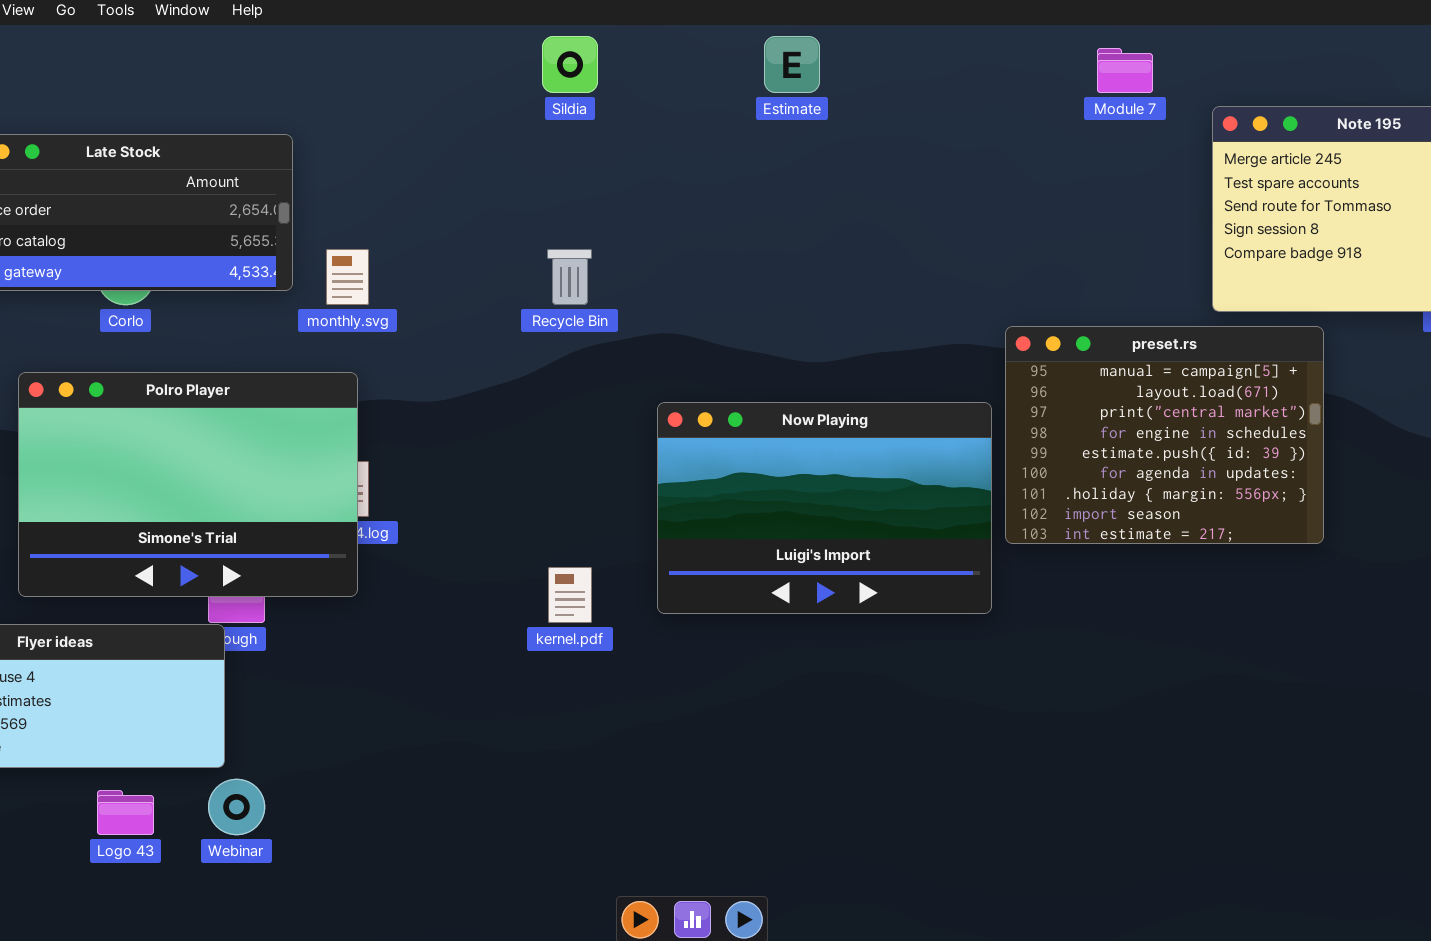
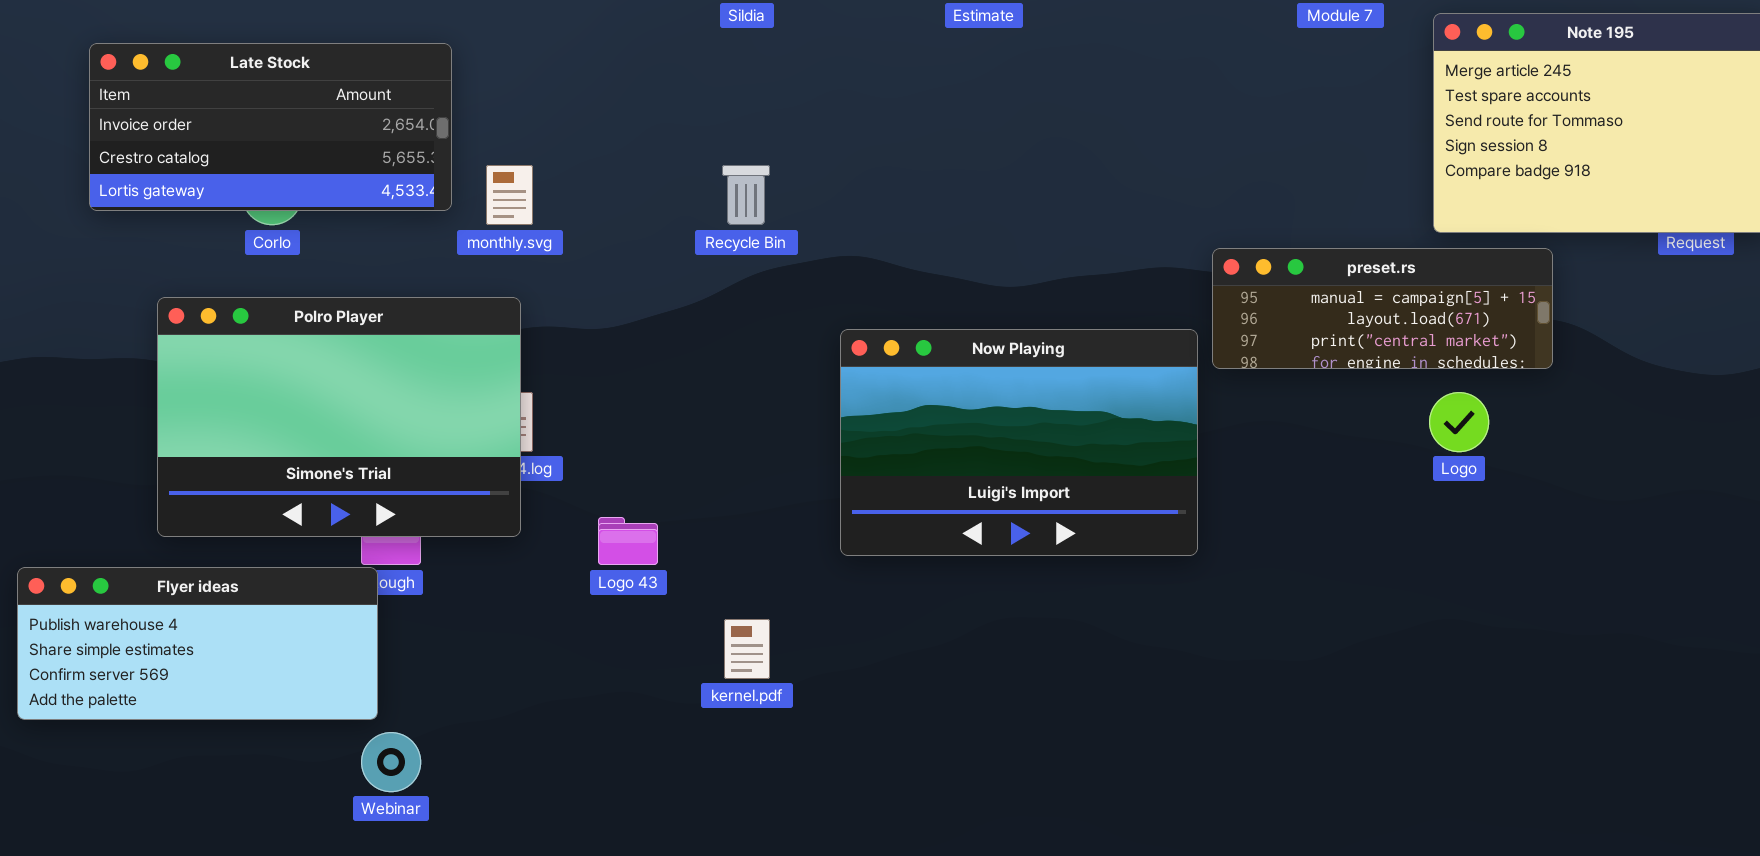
preset.rs: [1005,326,1324,544] -> [1212,248,1553,369], resized
kernel.pdf: [548,567,592,623] -> [724,619,770,679], moved
Logo 43: [97,790,154,835] -> [598,517,658,565], moved

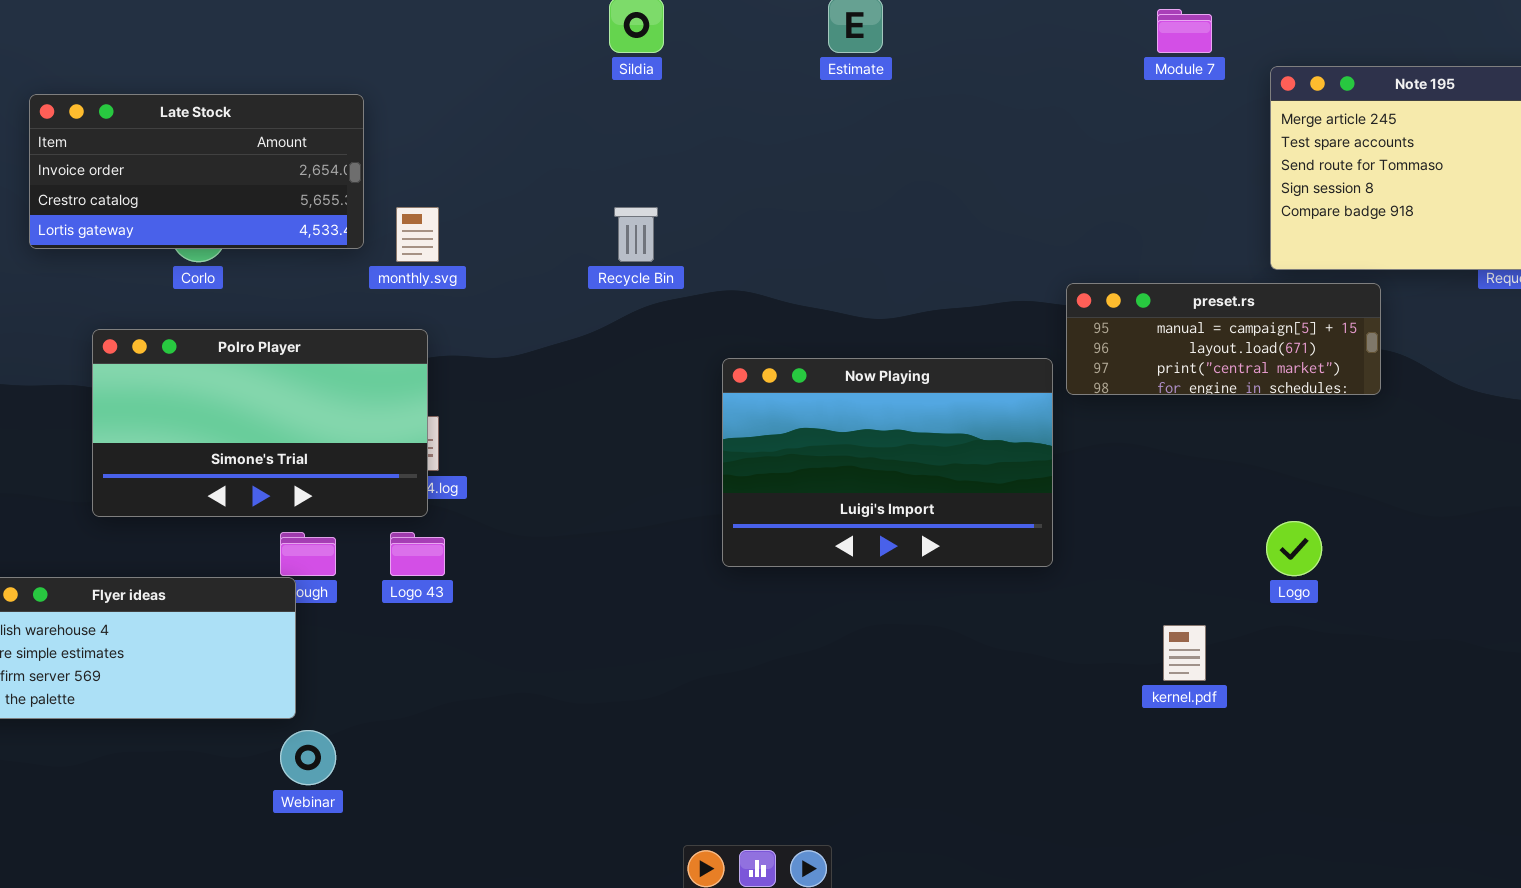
Polro Player: [157,297,521,537] -> [92,329,428,517], resized
Logo: [1429,392,1489,452] -> [1266,521,1322,576], moved
Logo 43: [598,517,658,565] -> [390,532,445,576], moved
kernel.pdf: [724,619,770,679] -> [1163,625,1206,681], moved

